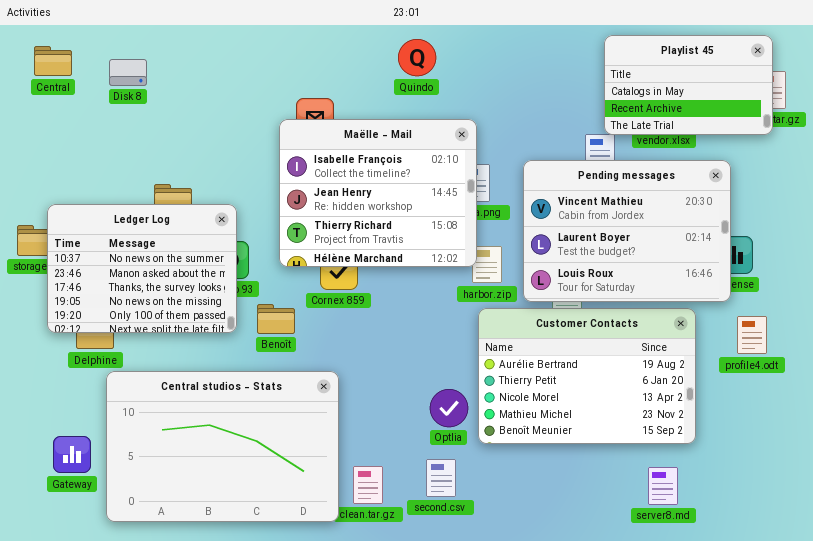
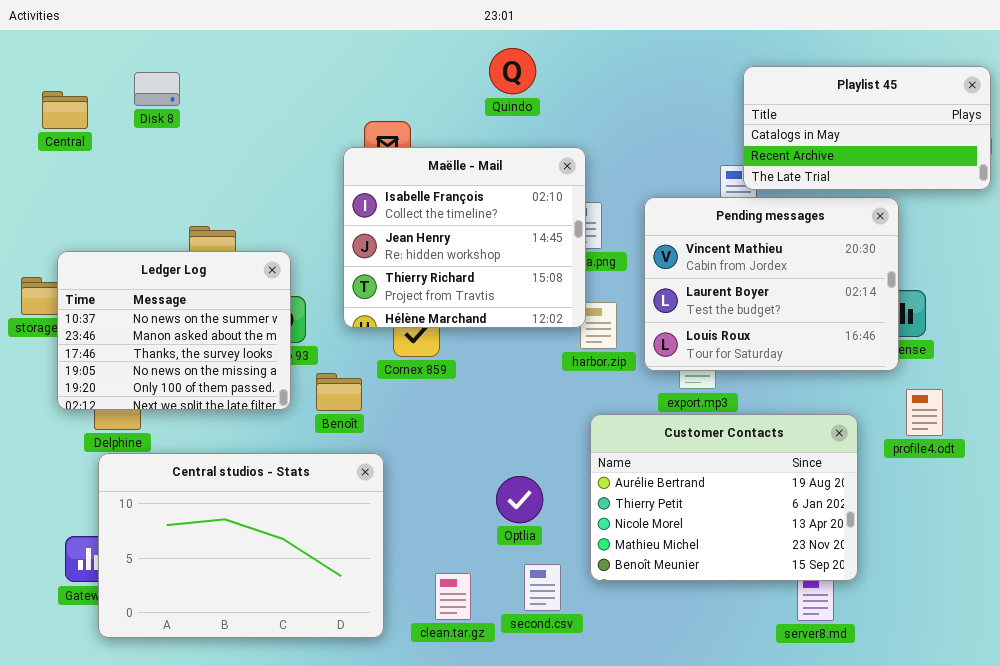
Playlist 45: [604,35,773,135] -> [743,66,991,190], moved, resized
Central: [34,46,72,76] -> [42,91,88,129], moved
Customer Contacts: [478,308,696,444] -> [590,414,858,581], moved
Central studios - Stats: [106,371,339,522] -> [98,453,384,638], moved
Optlia: [430,389,468,427] -> [496,476,543,523], moved

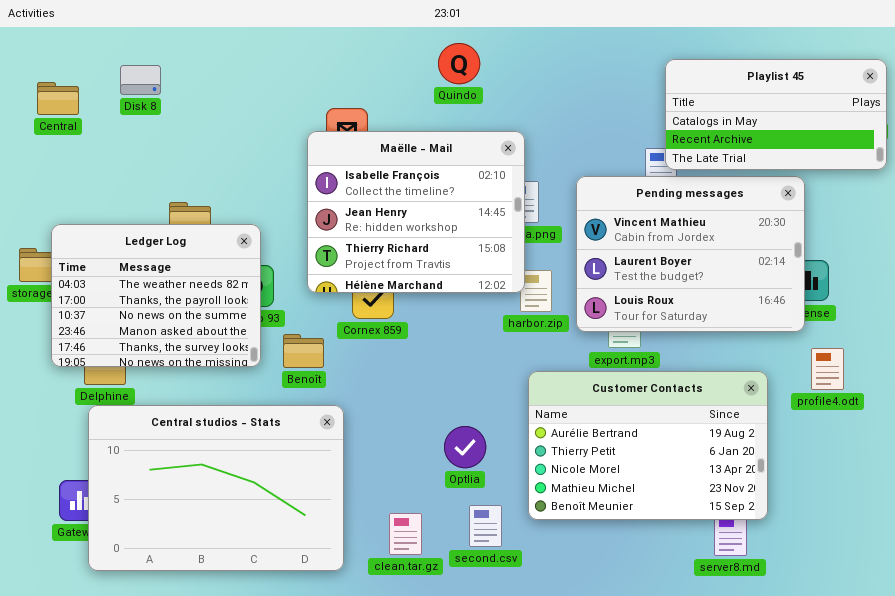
Ledger Log: [57,251,291,410] -> [51,224,261,367], scrolled up 2 rows

